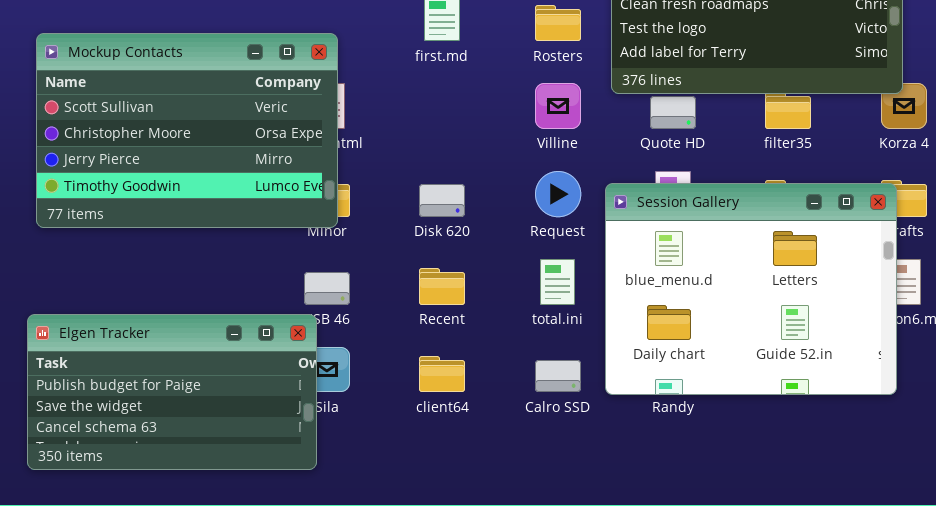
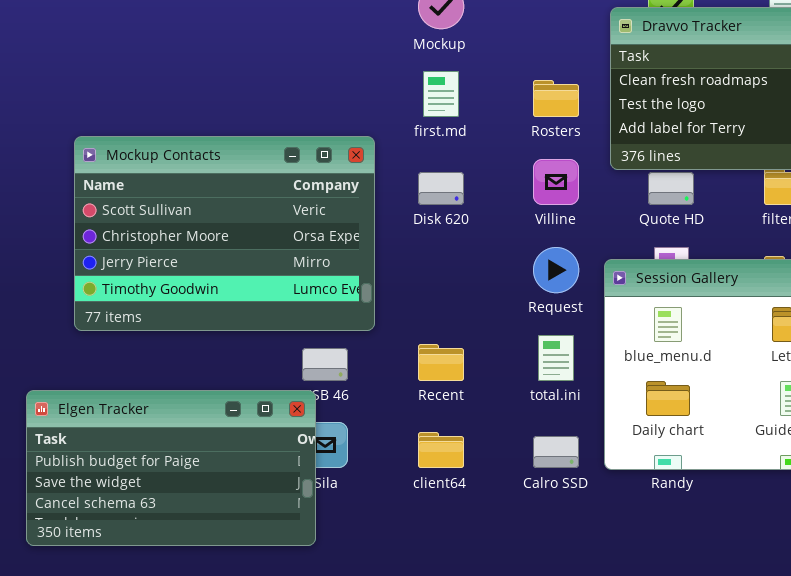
Mockup Contacts: [36,33,338,228] -> [74,136,375,331], moved
Disk 620: [419,184,465,217] -> [418,172,464,205], moved

